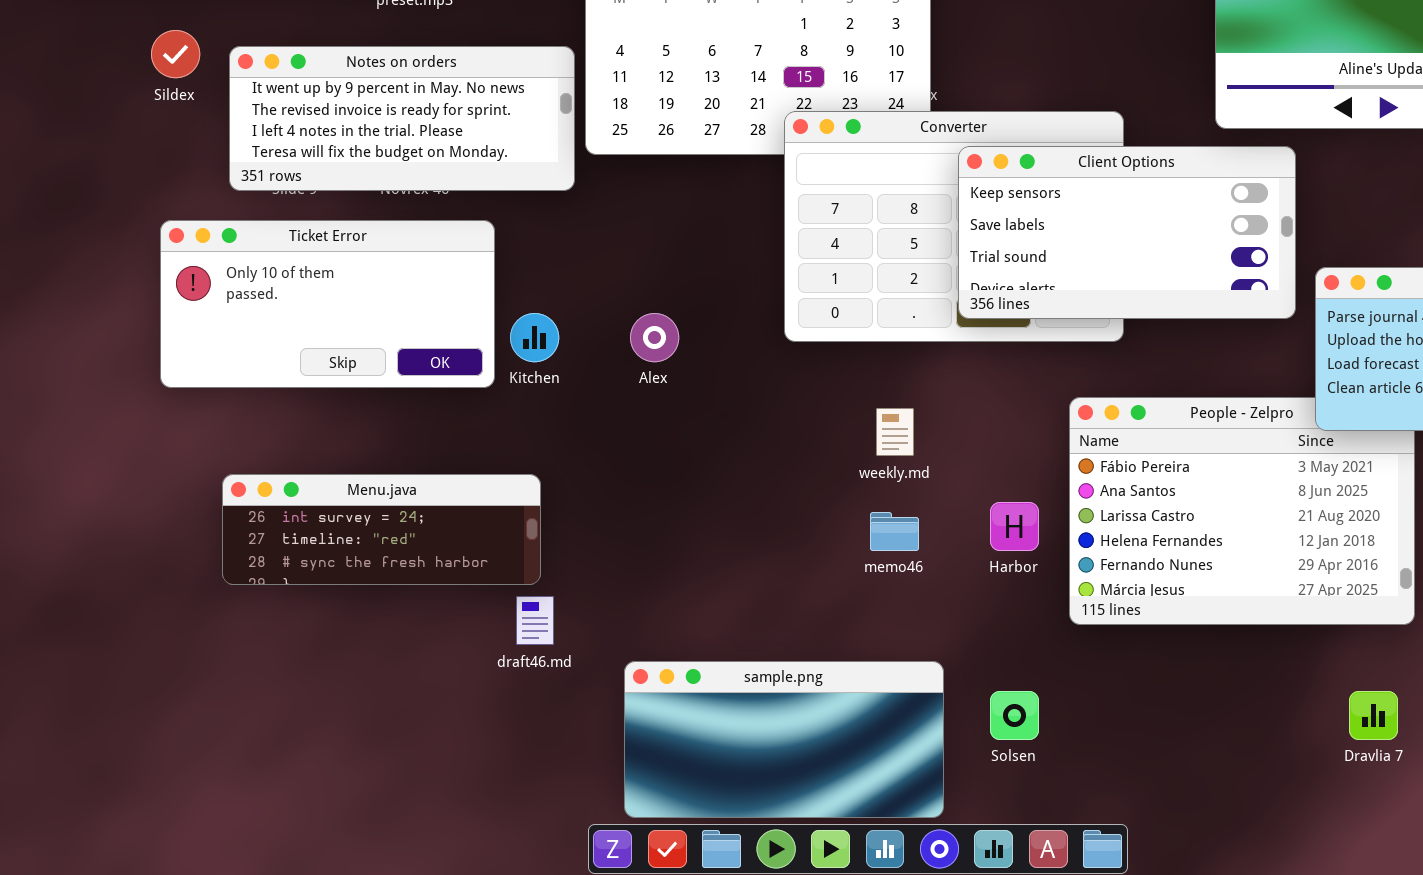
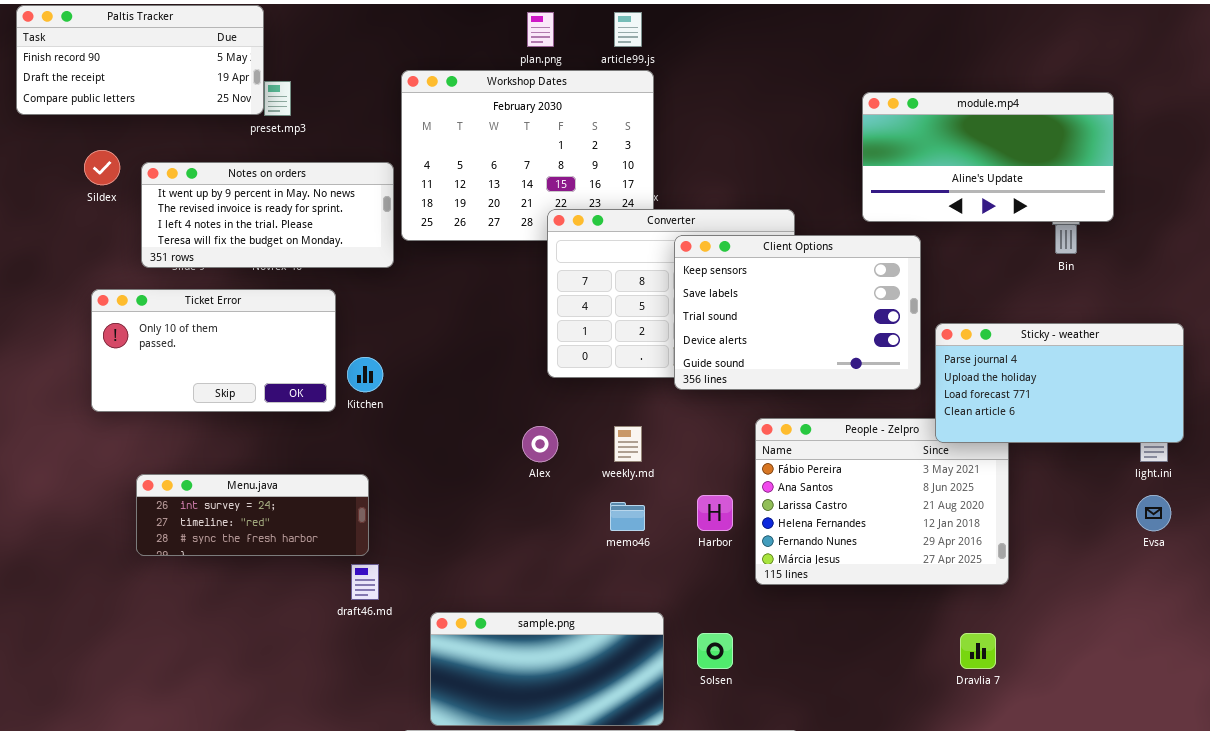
Client Options: [958,146,1296,319] -> [674,235,921,390], resized
Alex: [630,313,679,362] -> [522,426,558,462], moved

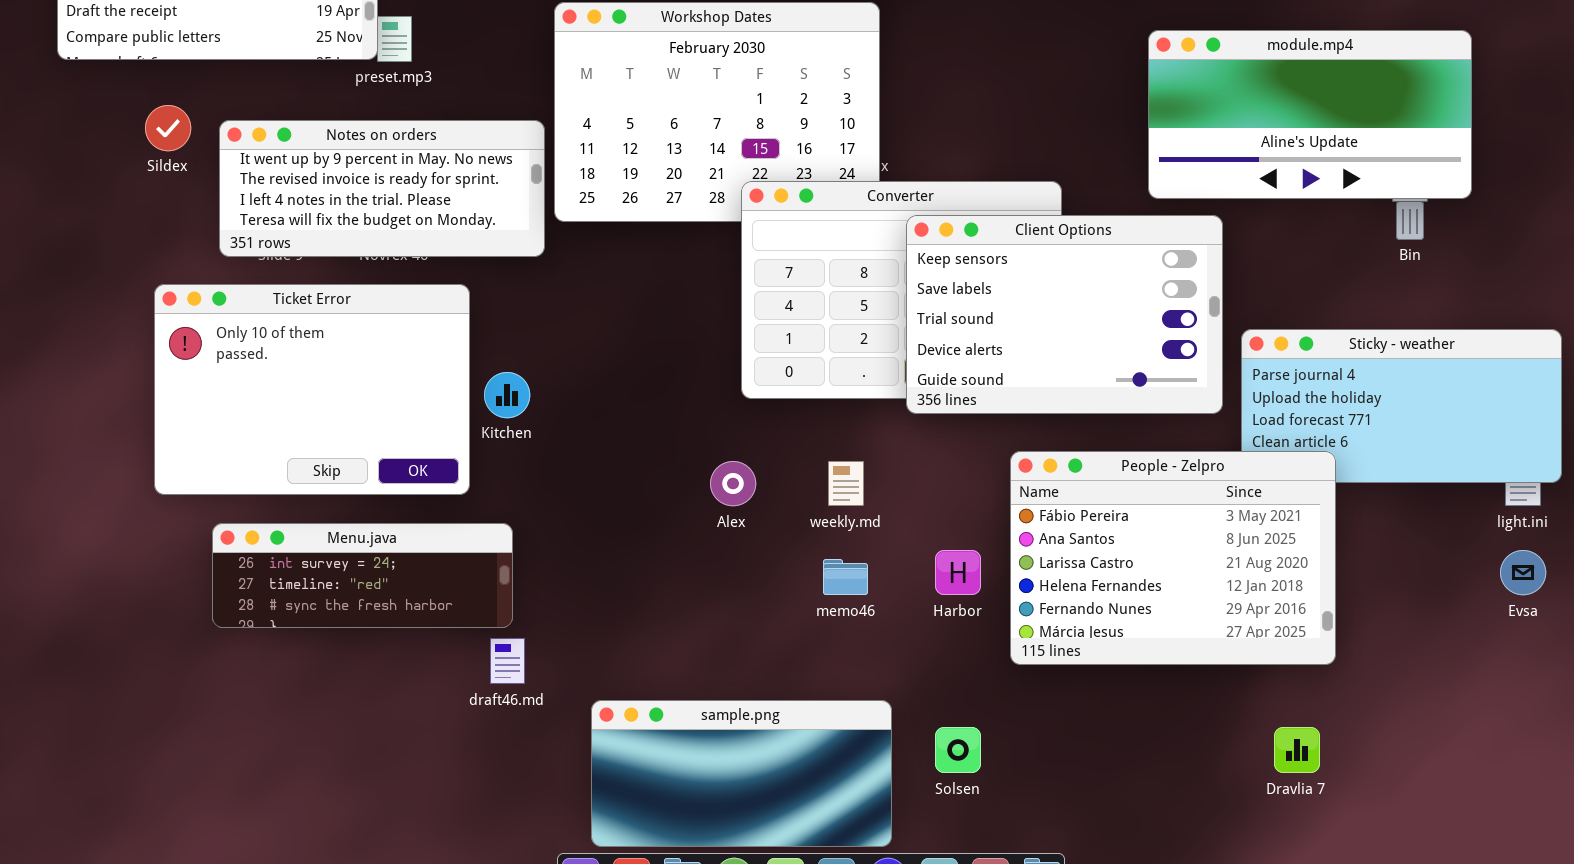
Ticket Error: [91,289,336,412] -> [154,284,470,495], resized
People - Zelpro: [755,418,1009,585] -> [1010,451,1336,665], raised

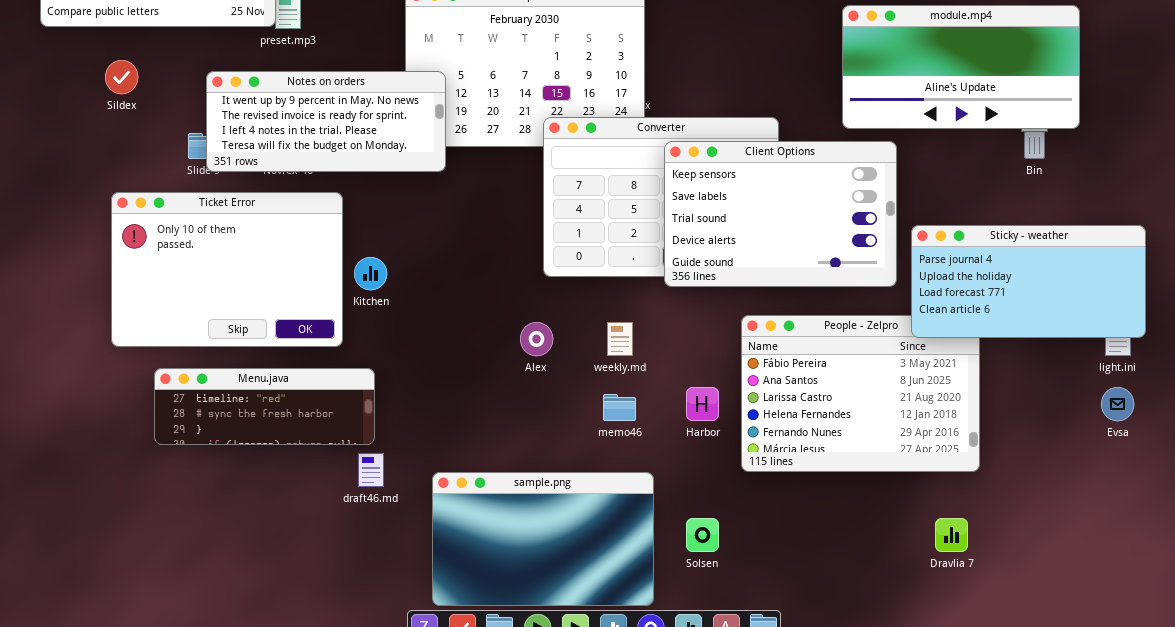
Notes on orders: [219,120,545,257] -> [206,71,446,172], moved
Sticky - weather: [1241,329,1562,483] -> [911,225,1146,338], raised
Menu.java: [212,523,513,628] -> [154,368,375,445], scrolled down 1 row
sample.png: [591,700,892,847] -> [432,472,654,606], resized

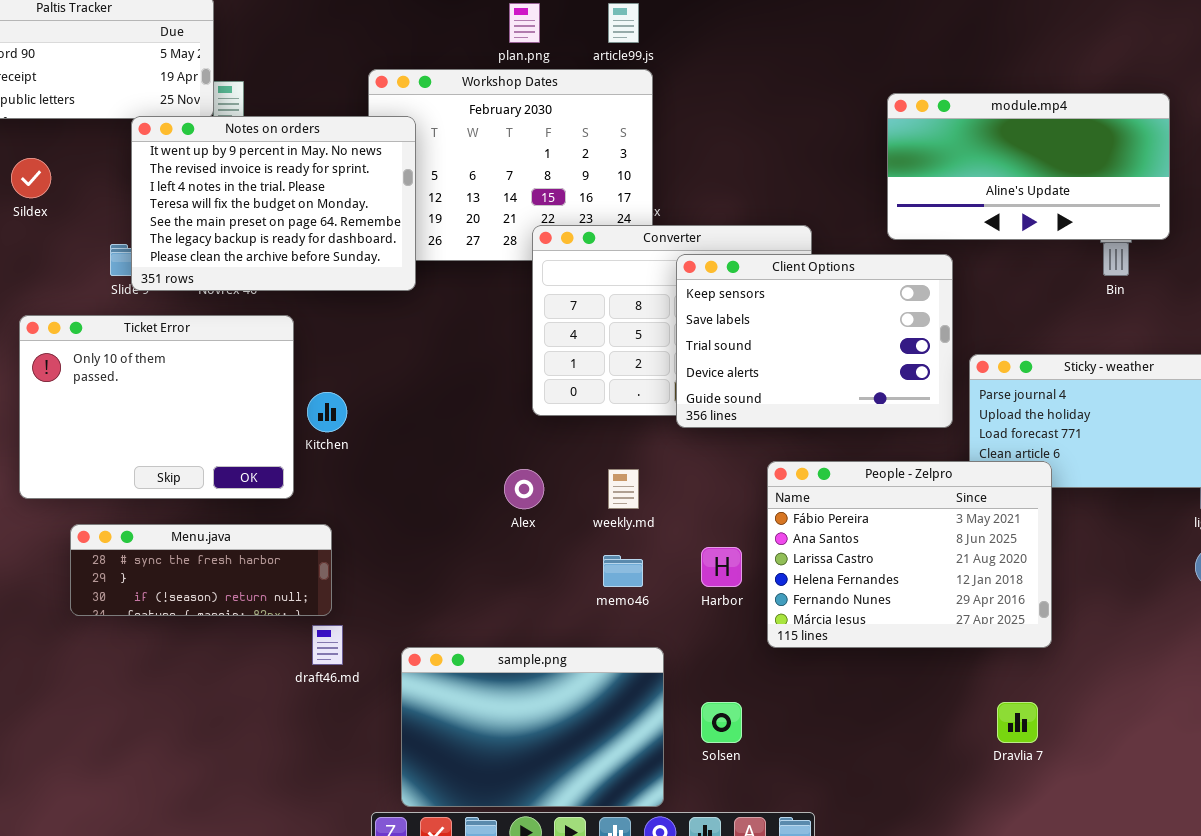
Notes on orders: [206,71,446,172] -> [131,116,416,291], resized
People - Zelpro: [741,315,980,472] -> [767,461,1052,648], raised
Menu.java: [154,368,375,445] -> [70,524,332,616], scrolled down 1 row

